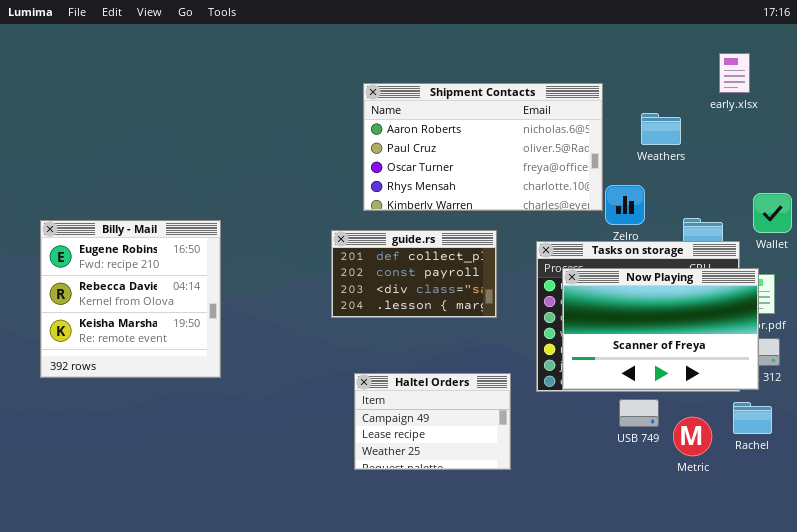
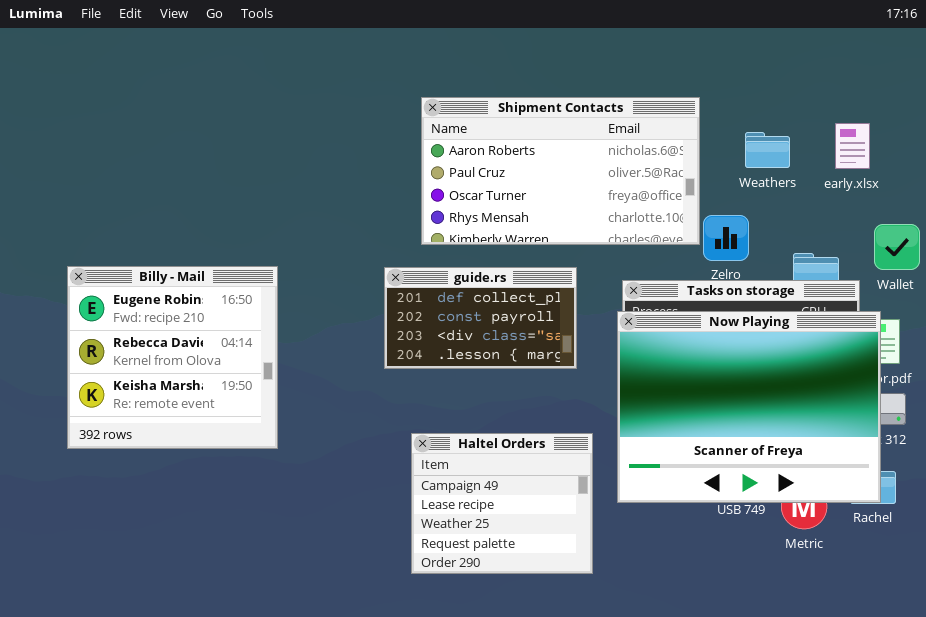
early.xlsx: [719,53,750,93] -> [835,123,870,169], moved
Billy - Mail: [40,220,221,378] -> [67,266,278,449], moved
Now Playing: [562,268,759,390] -> [617,311,881,503], resized
Haltel Orders: [354,373,511,470] -> [411,433,593,574], resized

